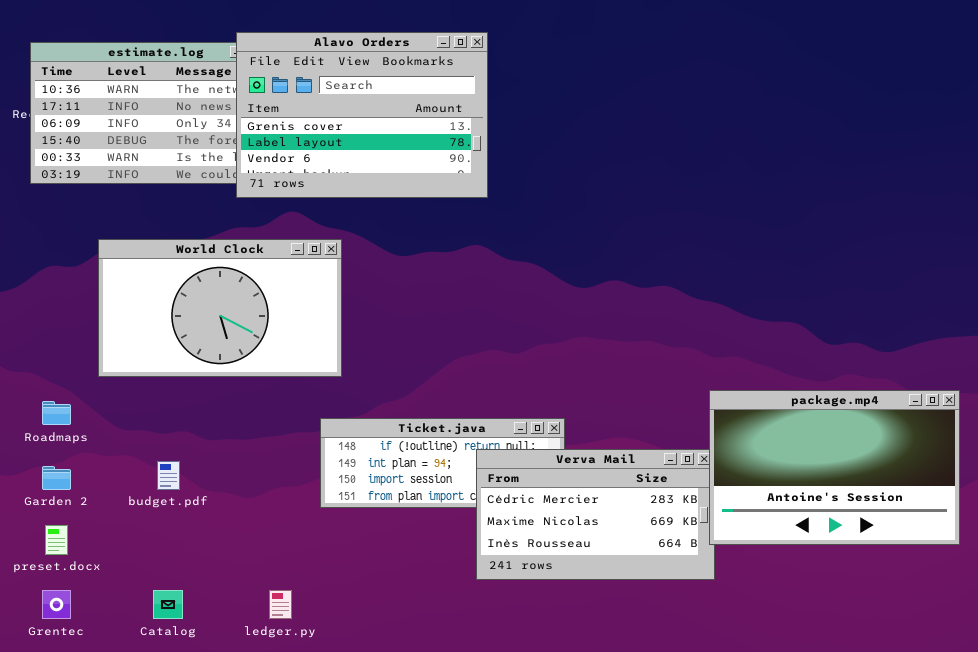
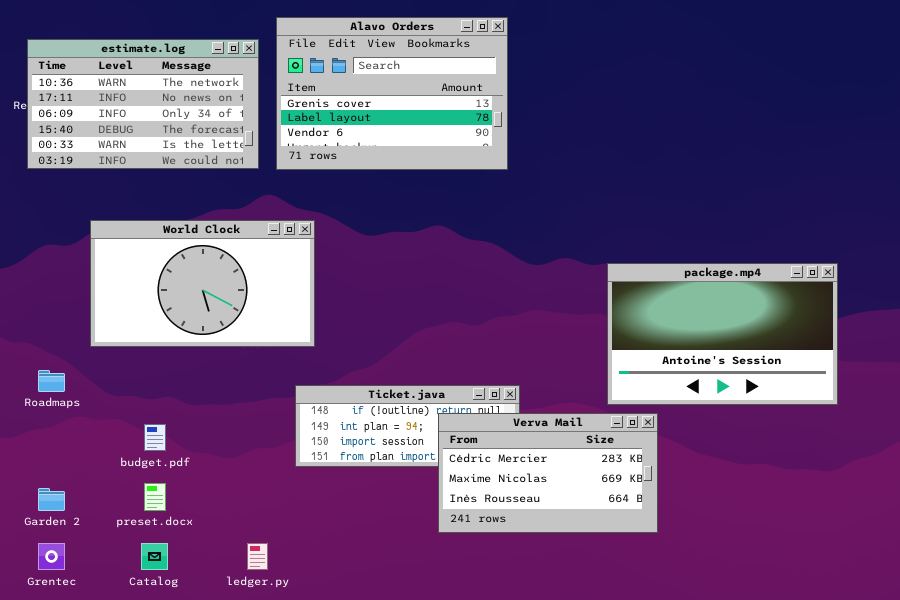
Alavo Orders: [236,32,488,198] -> [276,17,508,170], moved
package.mp4: [709,390,960,545] -> [607,263,838,405], moved
Garden 2: [42,466,71,490] -> [38,488,65,511], moved
preset.docx: [45,525,68,555] -> [144,483,166,511], moved

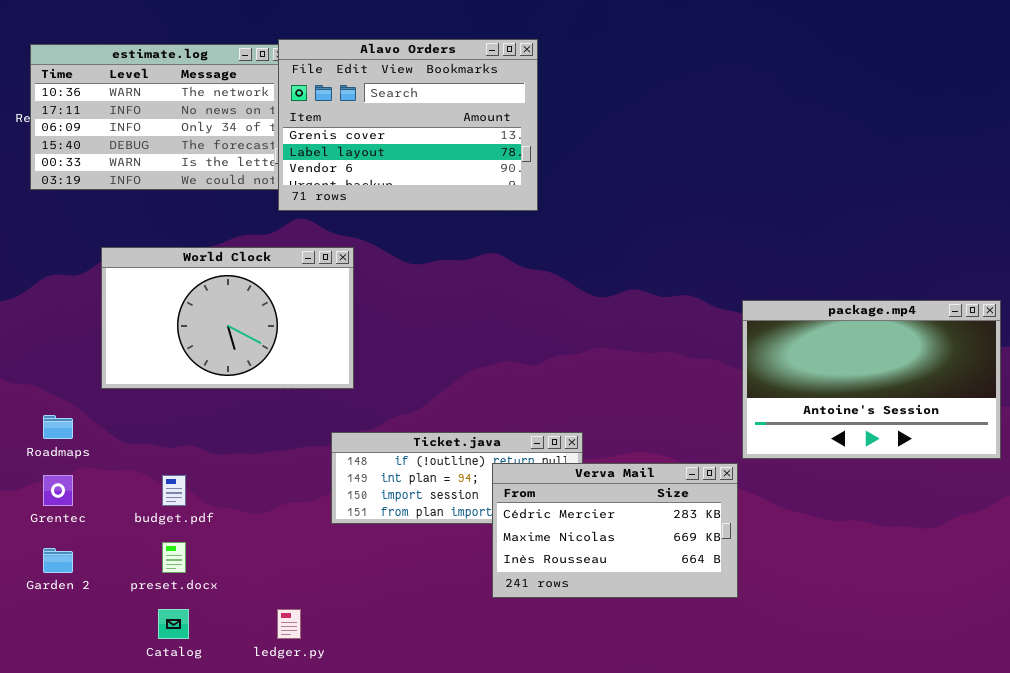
Alavo Orders: [276,17,508,170] -> [278,39,538,211], moved
package.mp4: [607,263,838,405] -> [742,300,1001,459], moved
Grentec: [38,543,65,570] -> [43,475,73,506], moved

